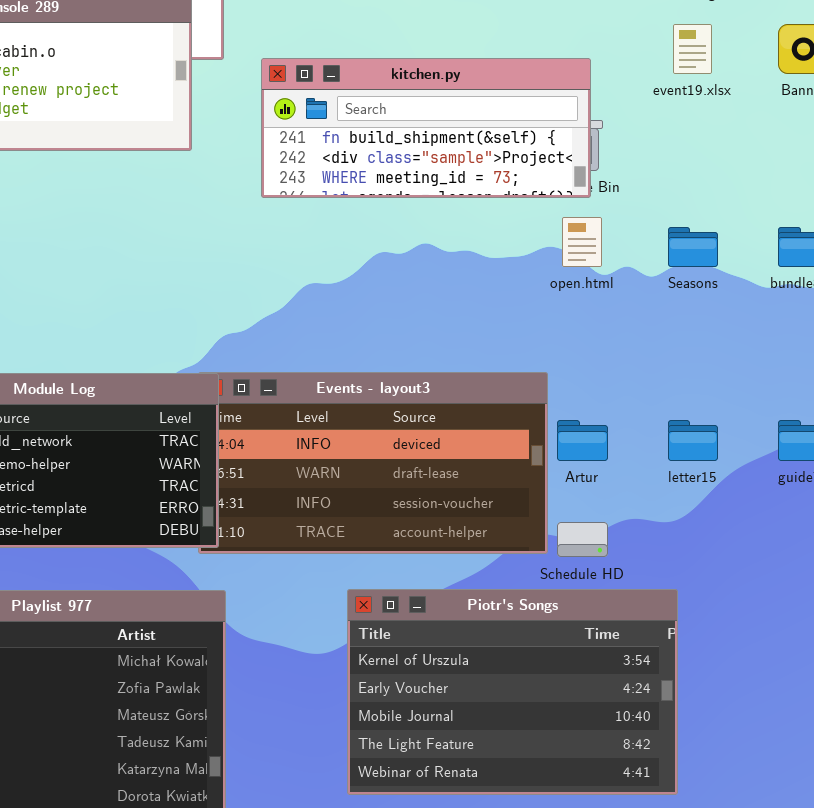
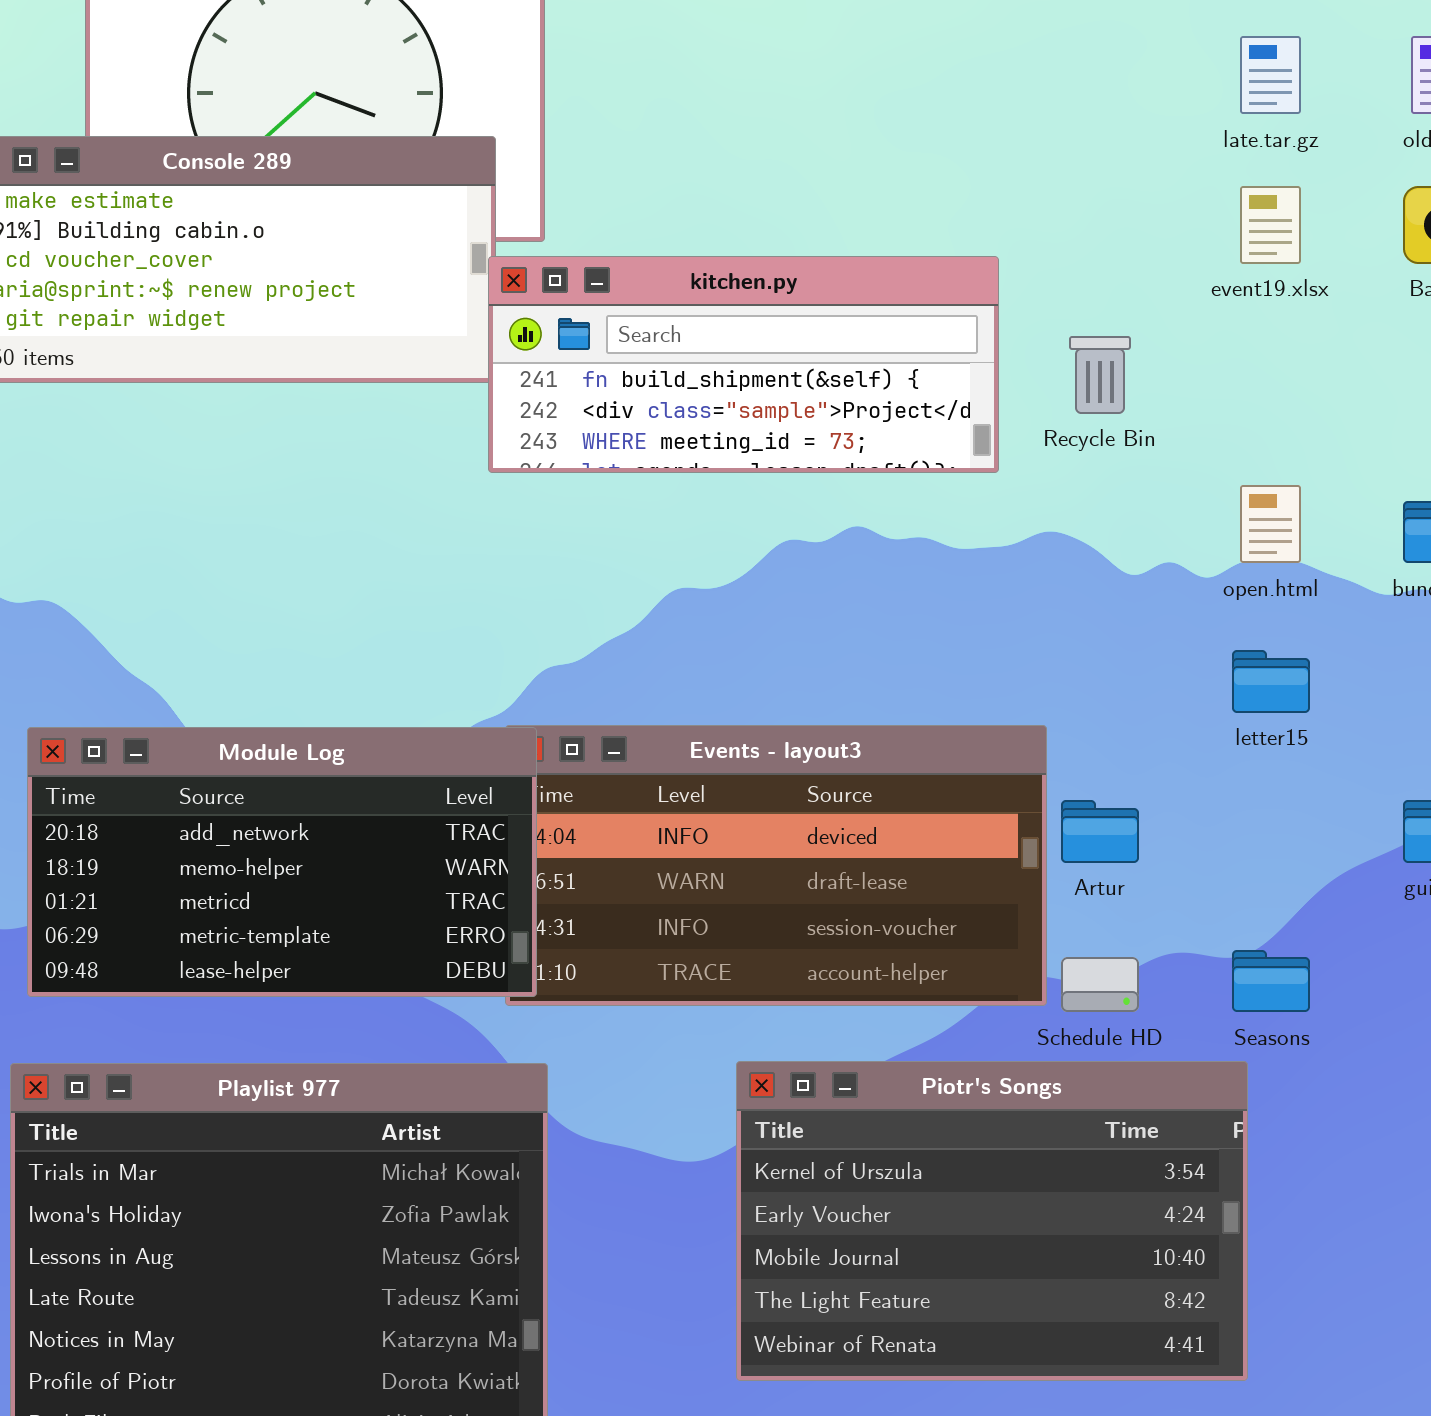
kitchen.py: [261,58,591,198] -> [488,256,999,473], moved
open.html: [562,217,602,267] -> [1240,485,1301,563], moved
Seasons: [668,227,718,267] -> [1232,950,1310,1012], moved
letter15: [668,420,718,461] -> [1232,650,1310,713], moved

